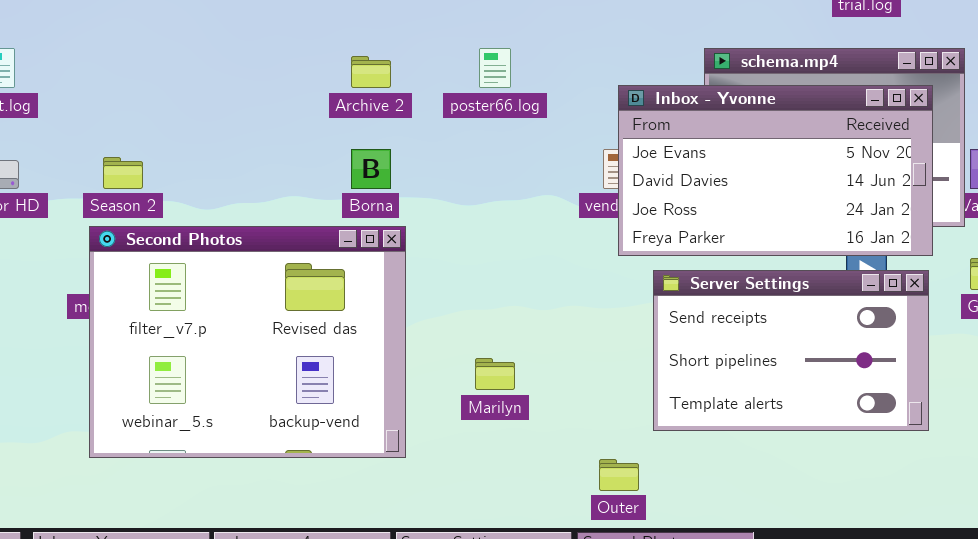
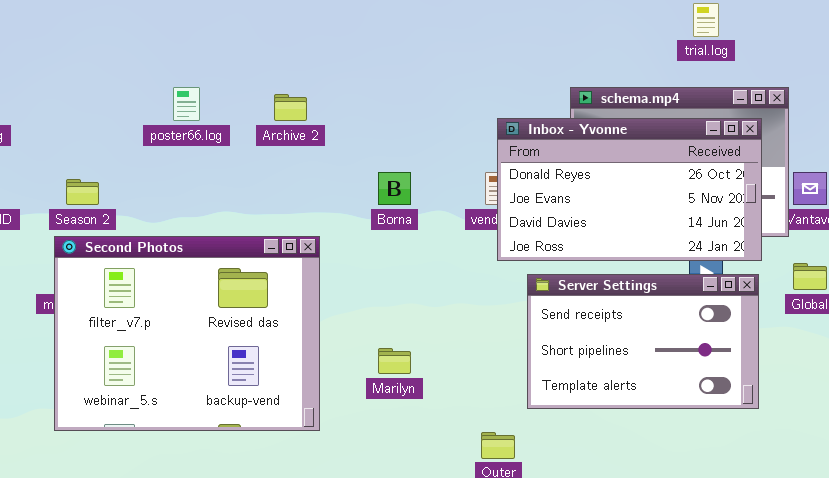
poster66.log: [479,48,511,88] -> [173,87,200,121], moved
Inbox - Yvonne: [618,85,933,256] -> [497,118,762,261], scrolled up 1 row
Borna: [351,149,391,189] -> [378,172,411,205], moved

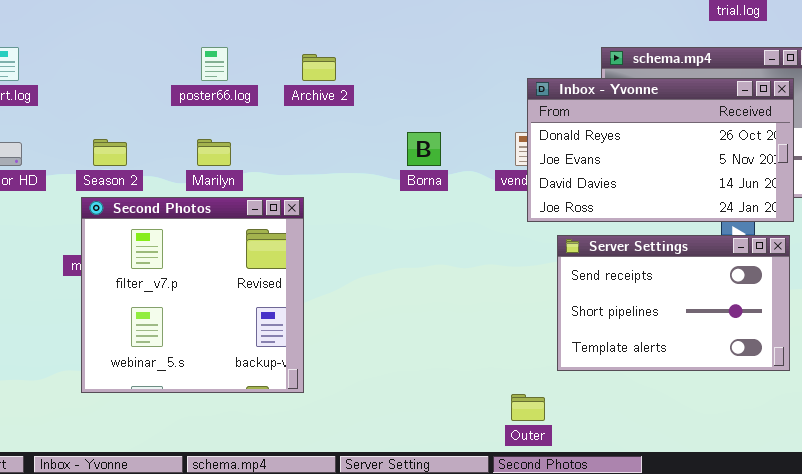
Second Photos: [54,236,320,431] -> [81,197,304,393], resized
Marilyn: [378,348,411,374] -> [197,139,231,166], moved

